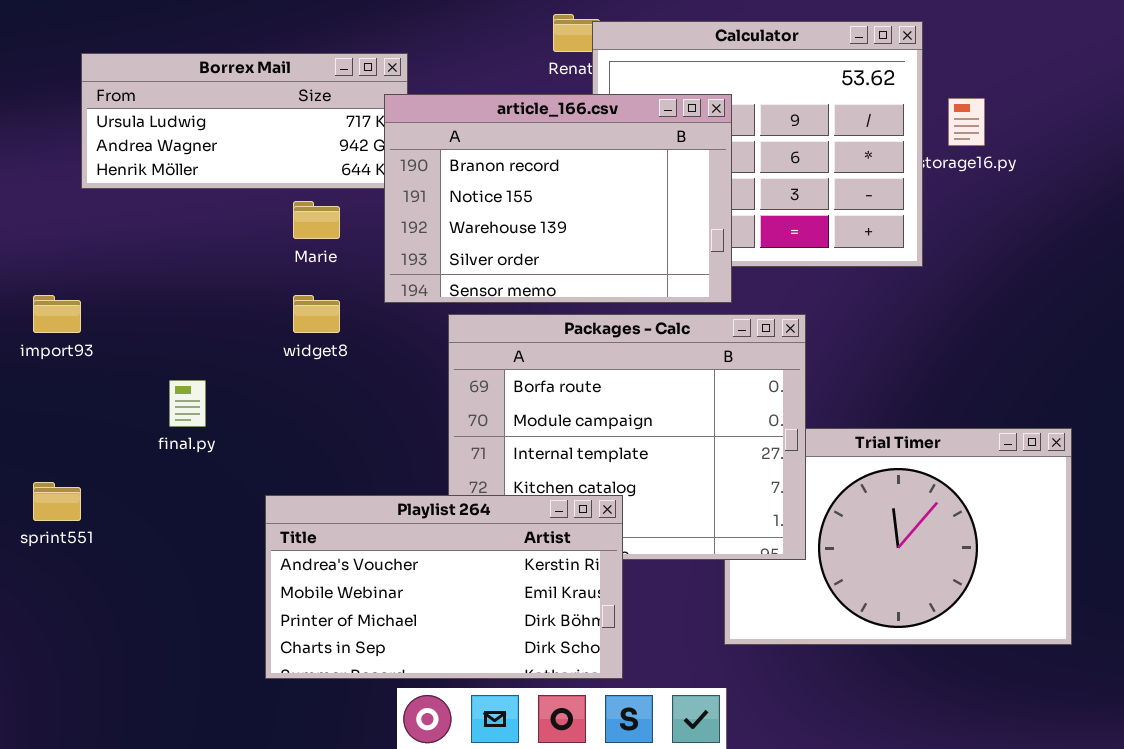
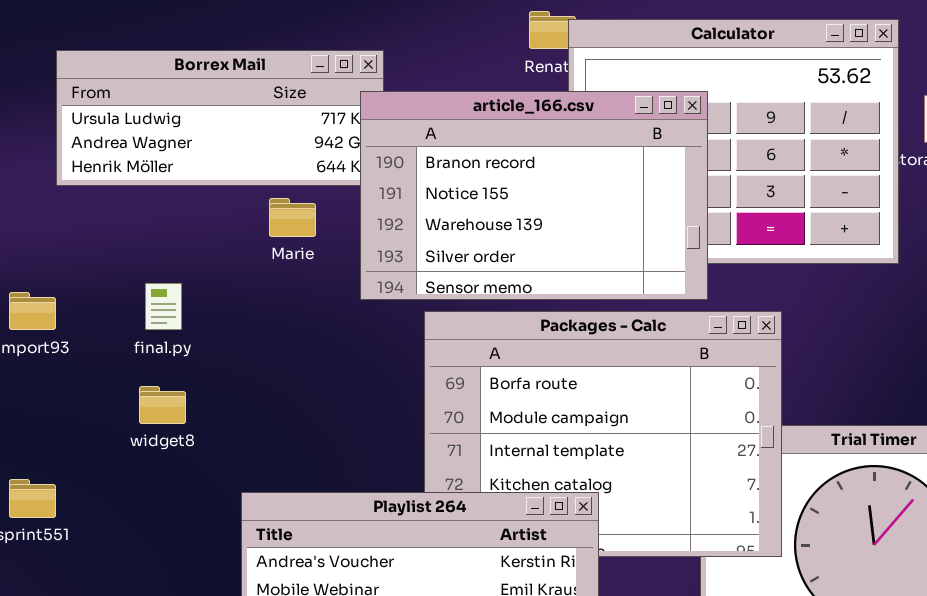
widget8: [293,295,340,333] -> [139,386,186,424], moved
final.py: [169,380,206,427] -> [145,283,182,330], moved

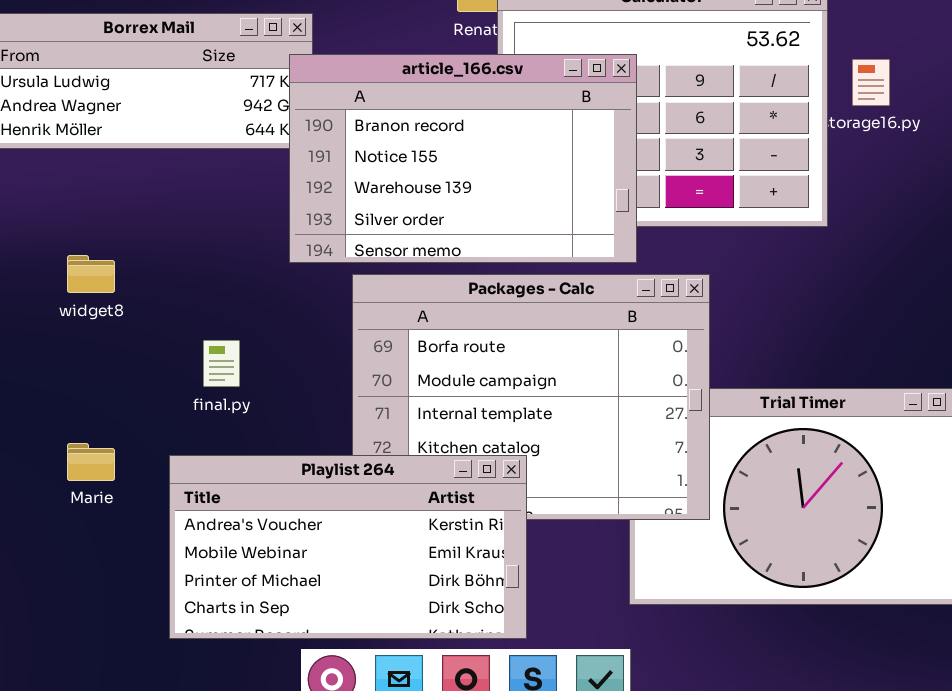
Marie: [269,198,316,237] -> [67,443,115,481], moved
final.py: [145,283,182,330] -> [203,340,240,387], moved
widget8: [139,386,186,424] -> [67,255,115,293], moved

